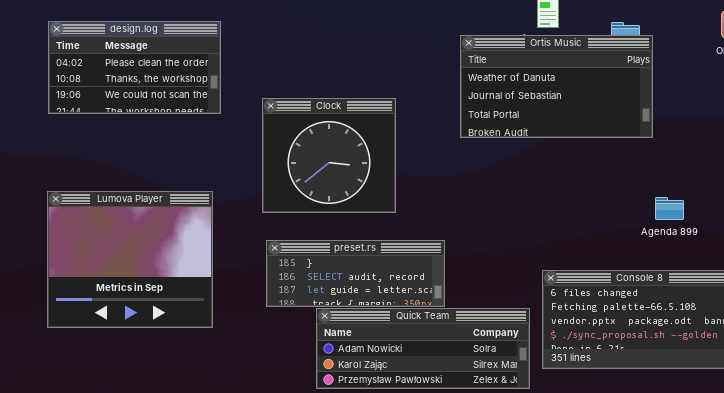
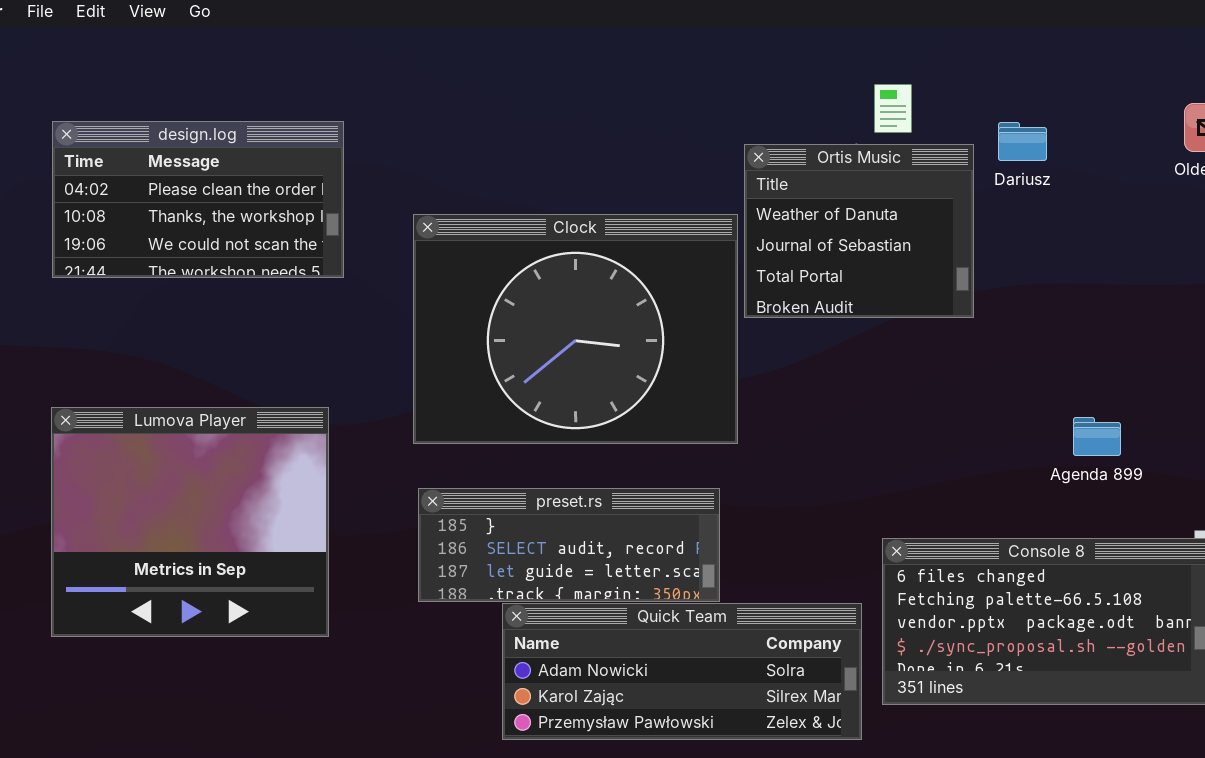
Ortis Music: [460,35,653,138] -> [744,144,974,318], resized
Clock: [262,98,396,213] -> [413,214,738,444], resized

